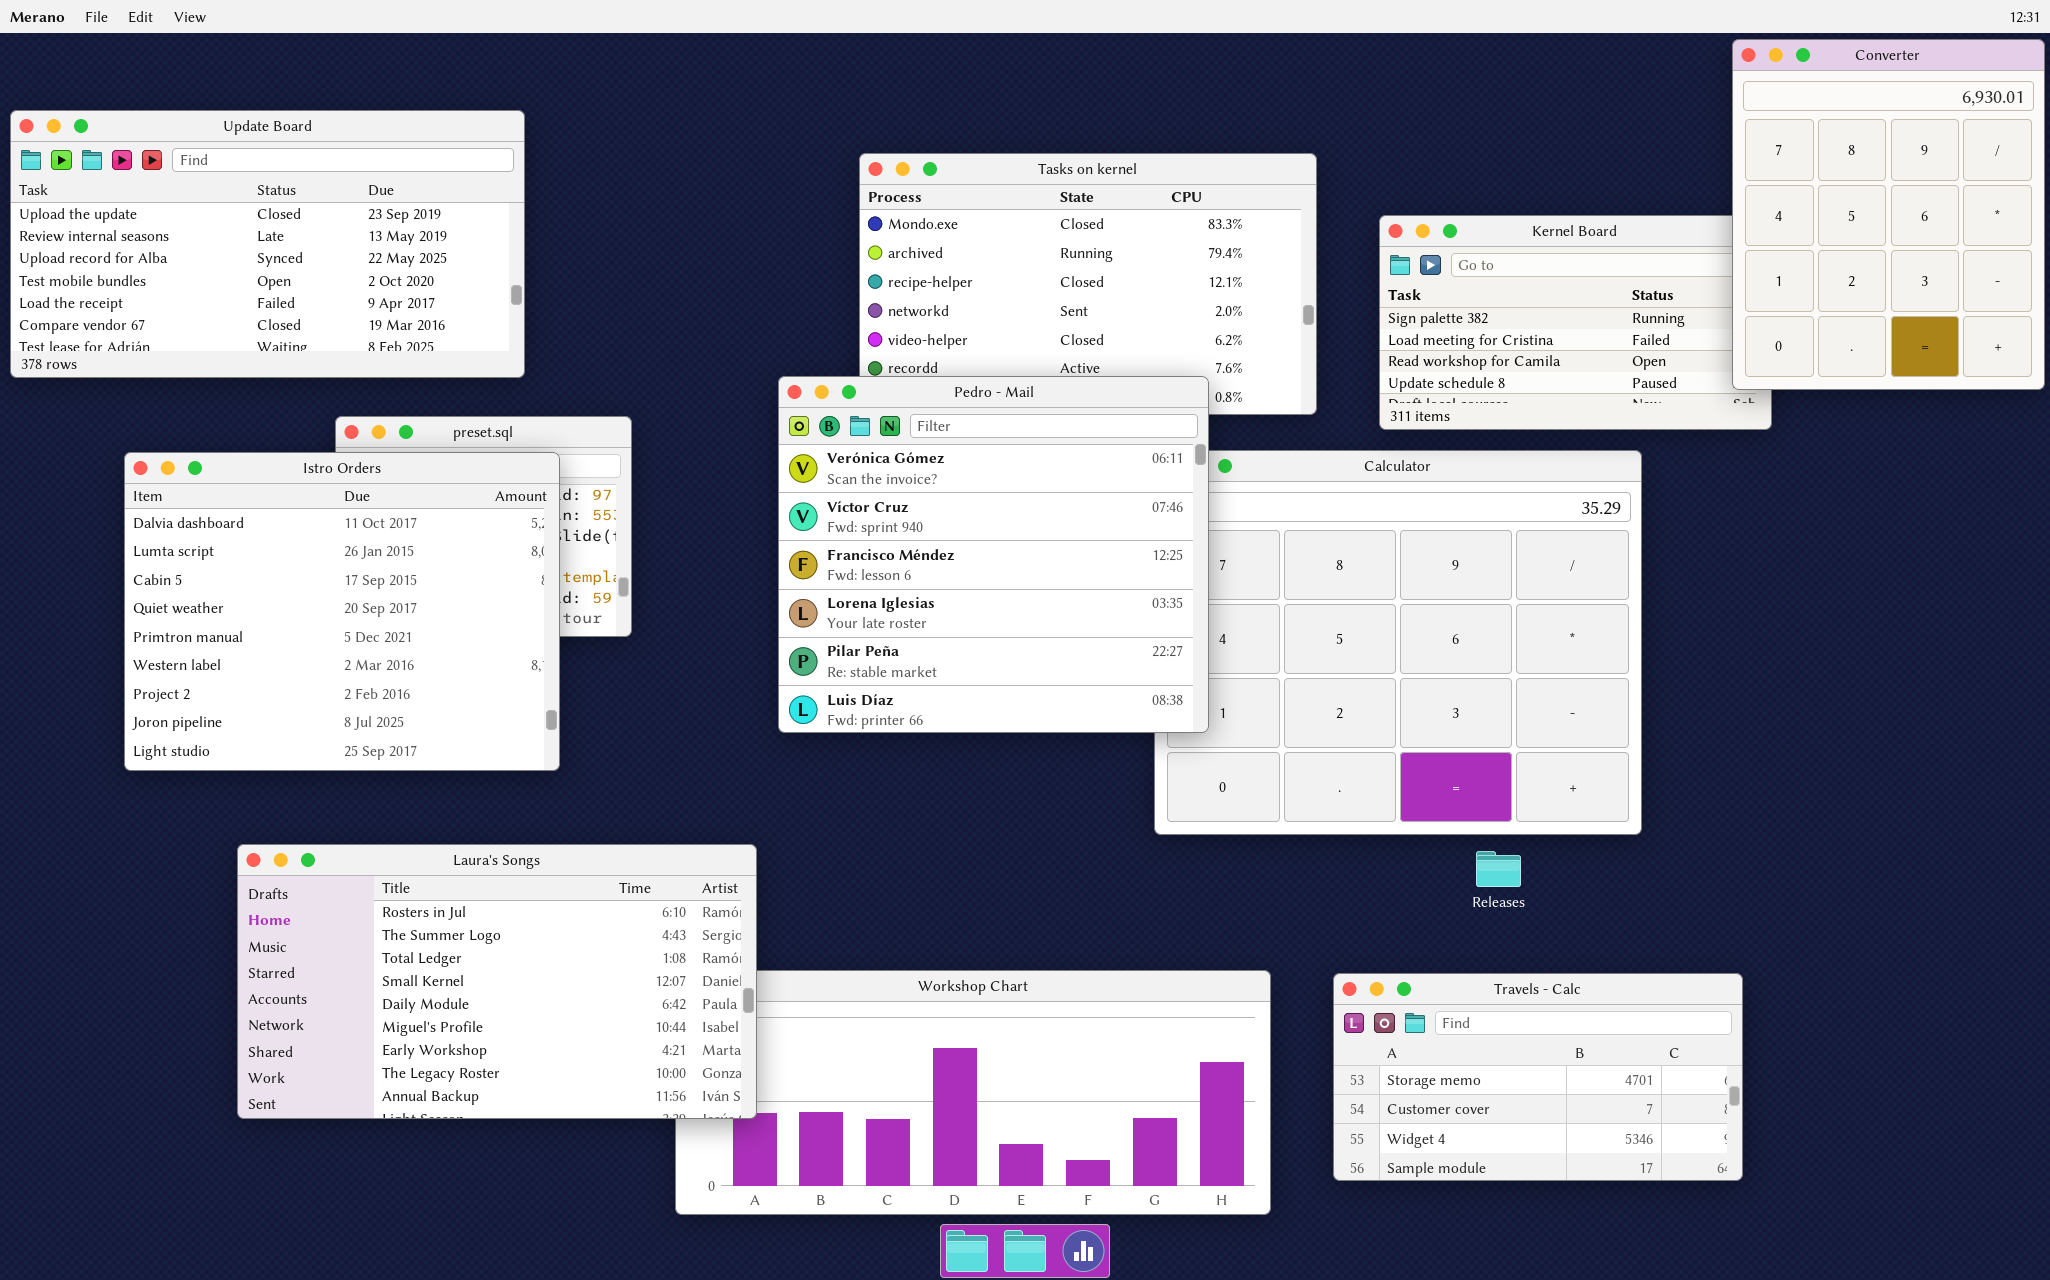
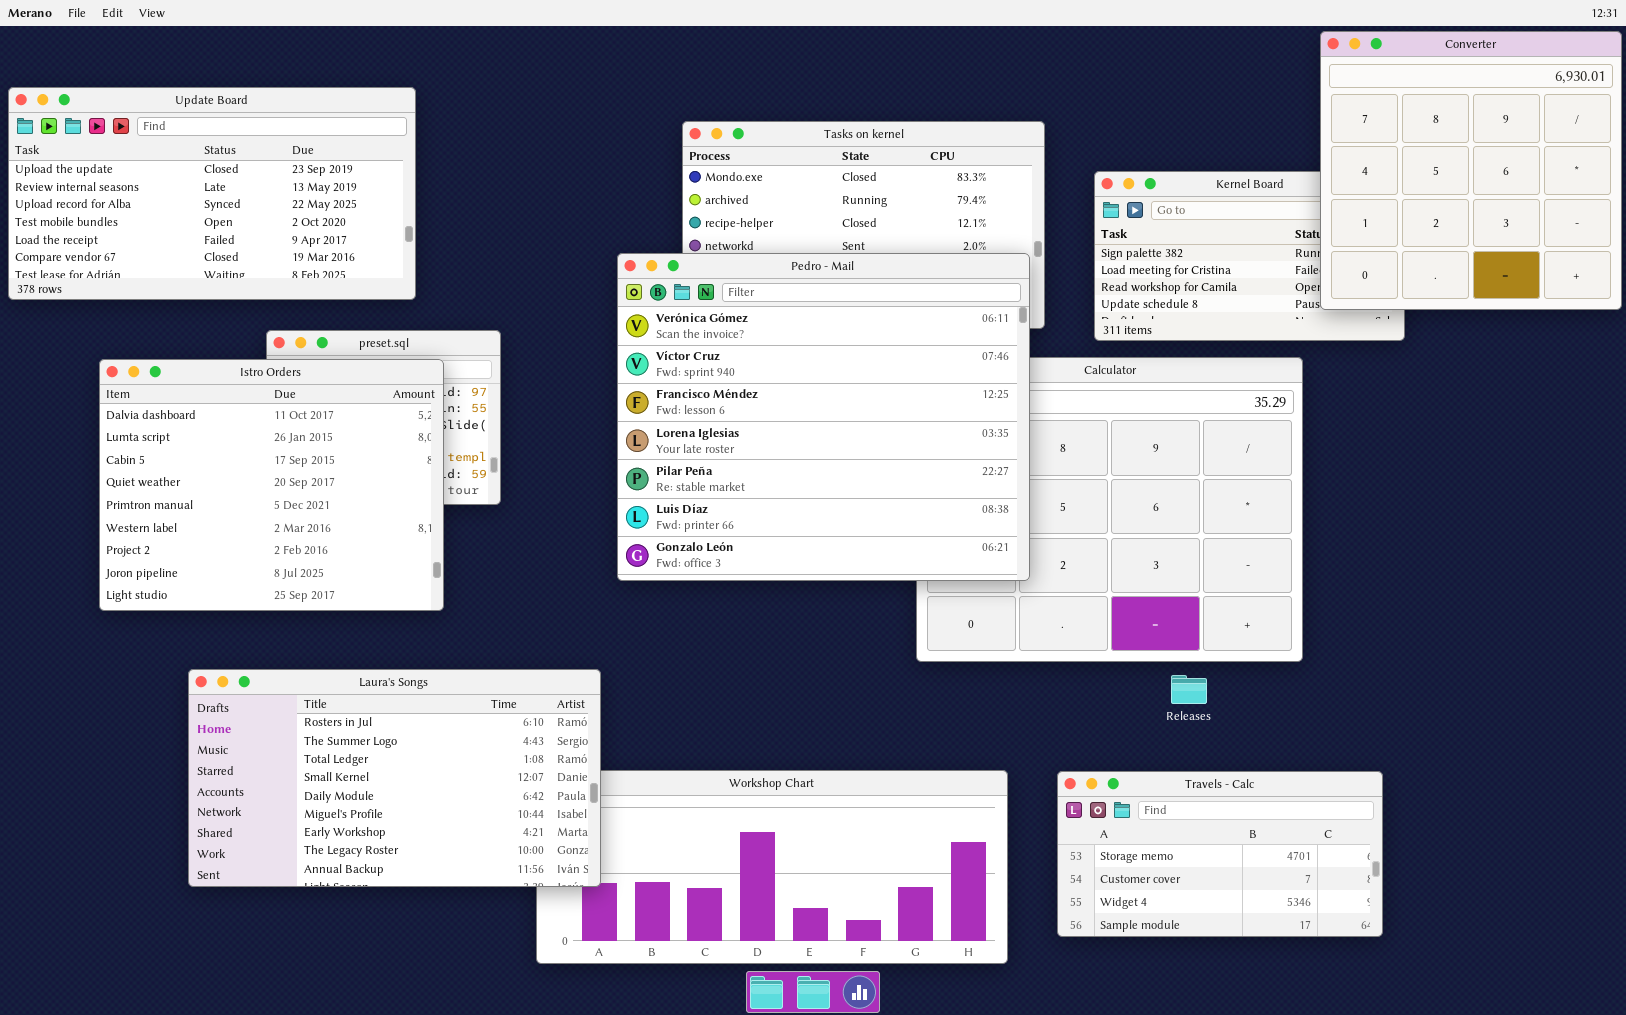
Converter: [1732,39,2045,390] -> [1320,31,1622,310], resized
Pedro - Mail: [778,376,1209,733] -> [617,253,1030,581], resized

